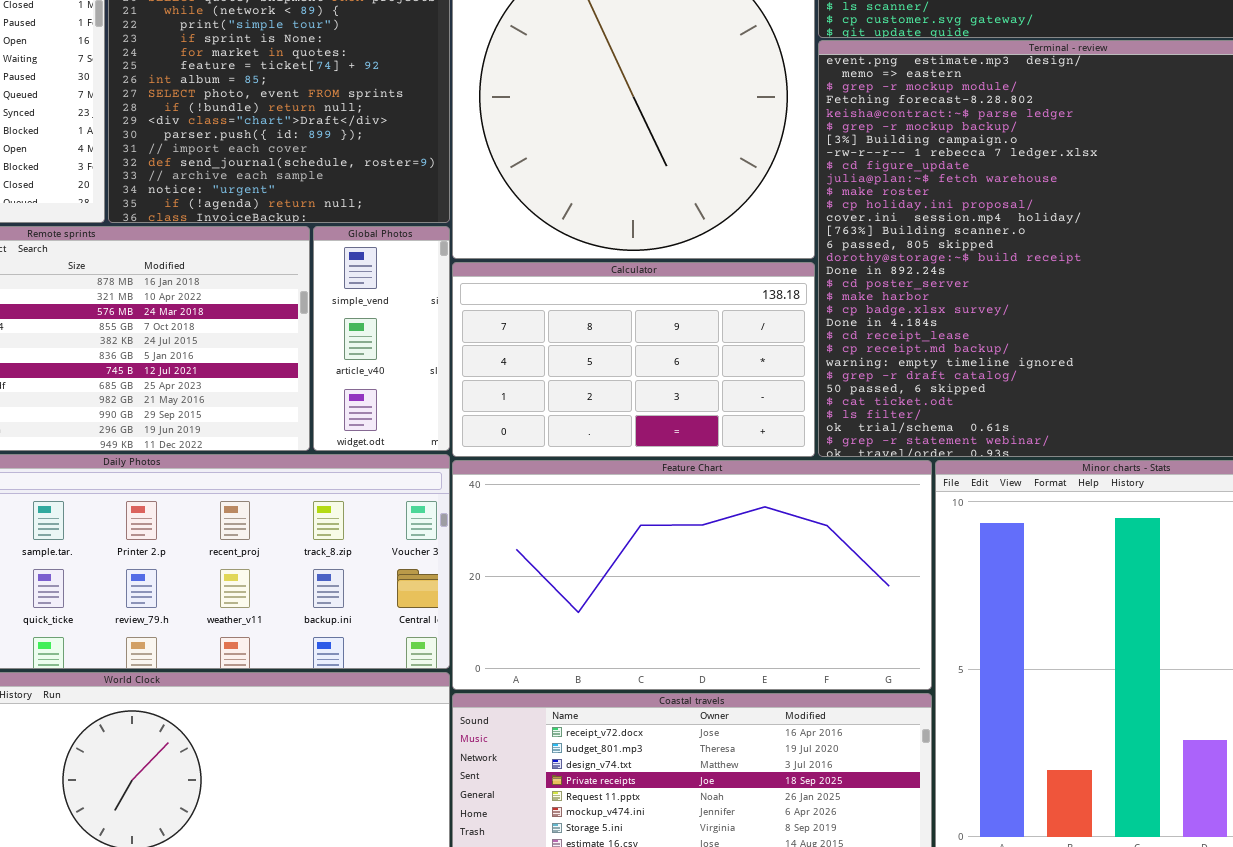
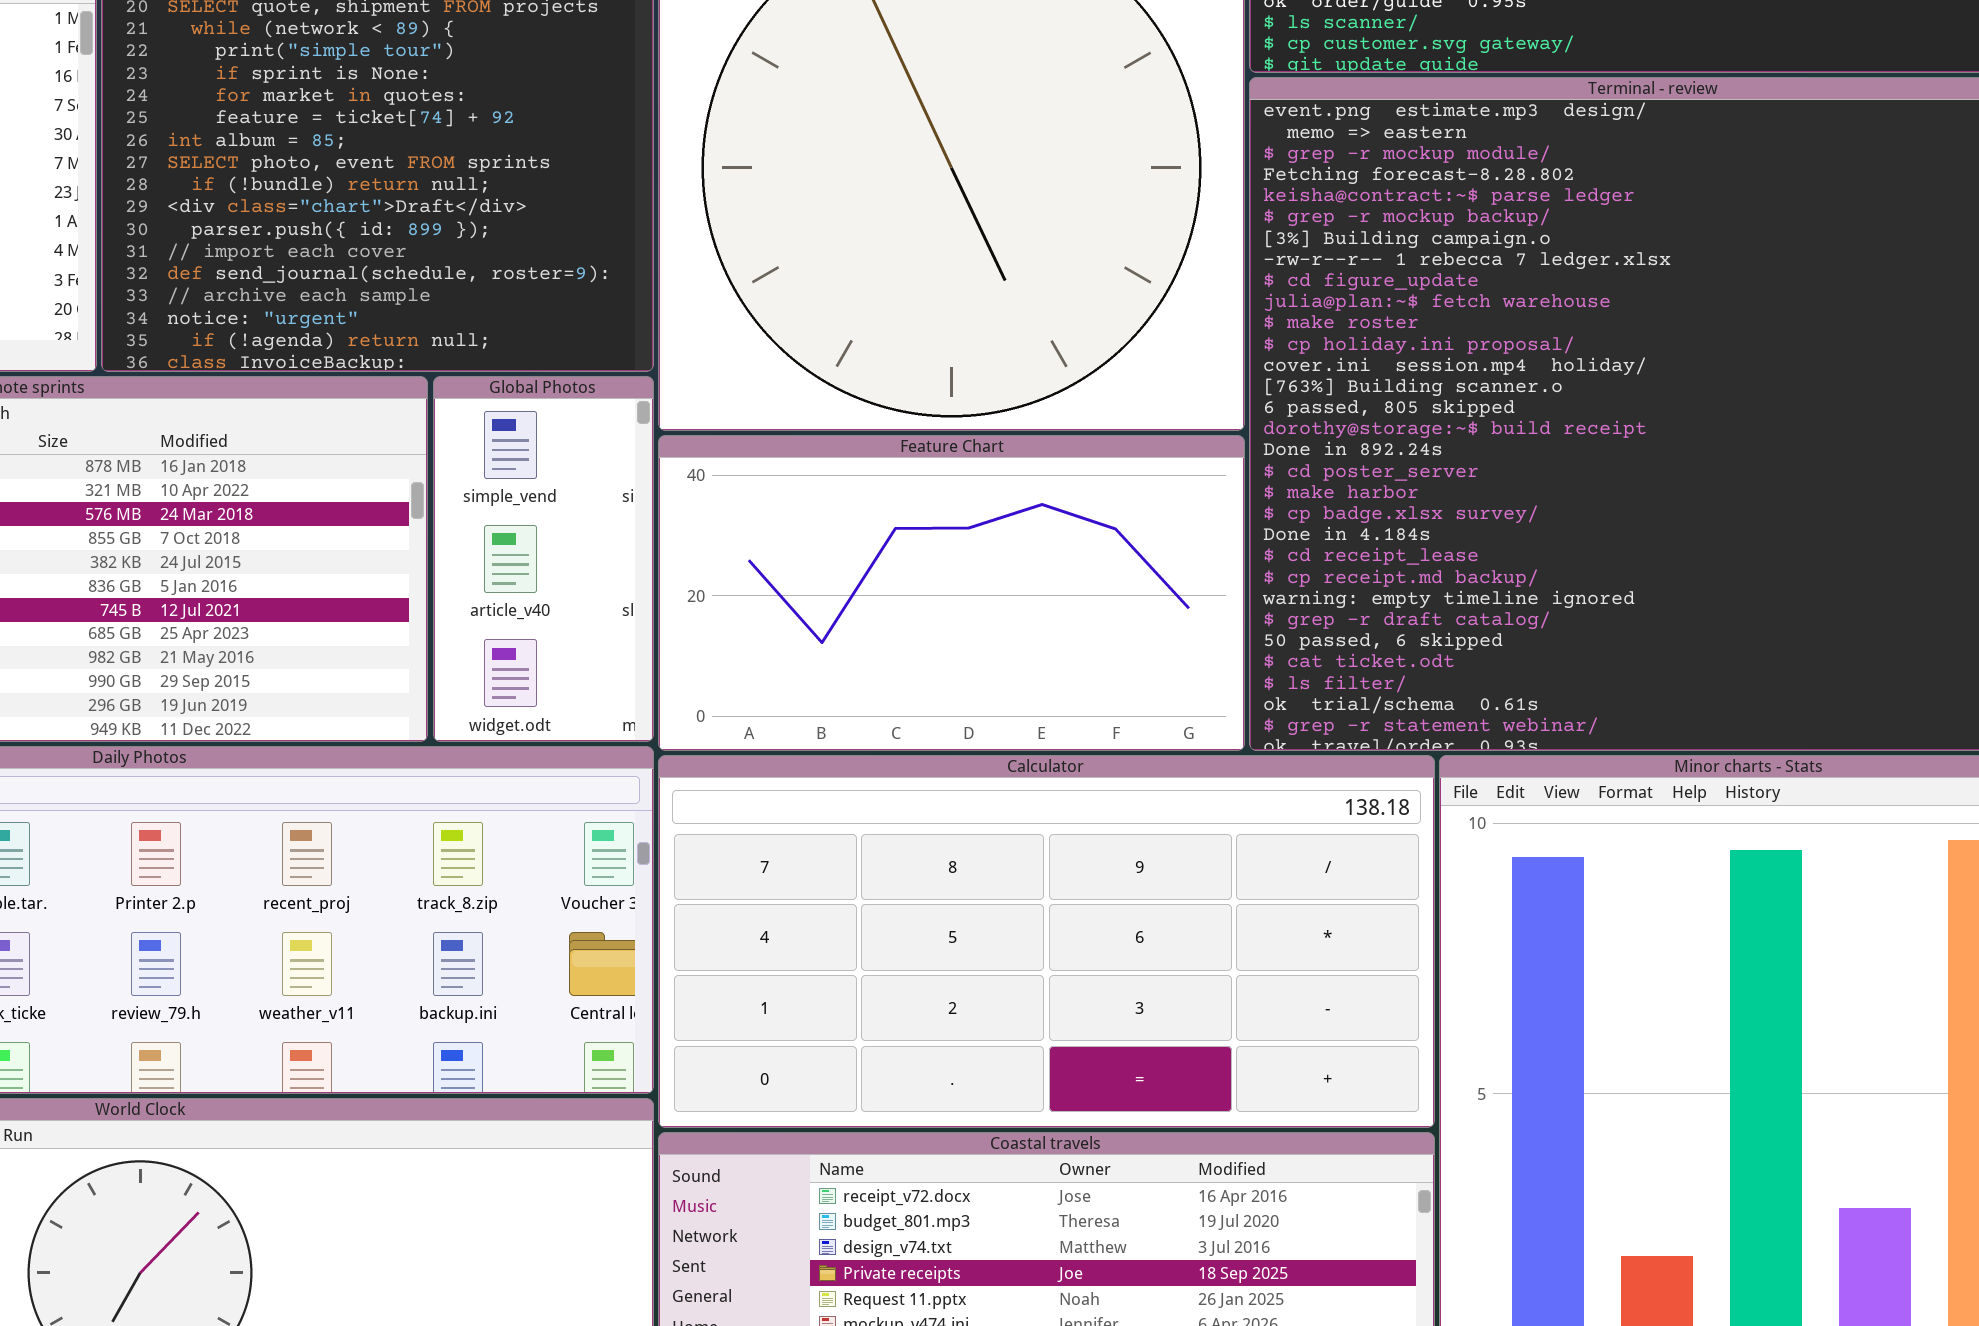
Calculator: [452,262,815,457] -> [658,755,1435,1128], moved, resized
Feature Chart: [452,460,932,690] -> [658,435,1245,751], moved, resized

